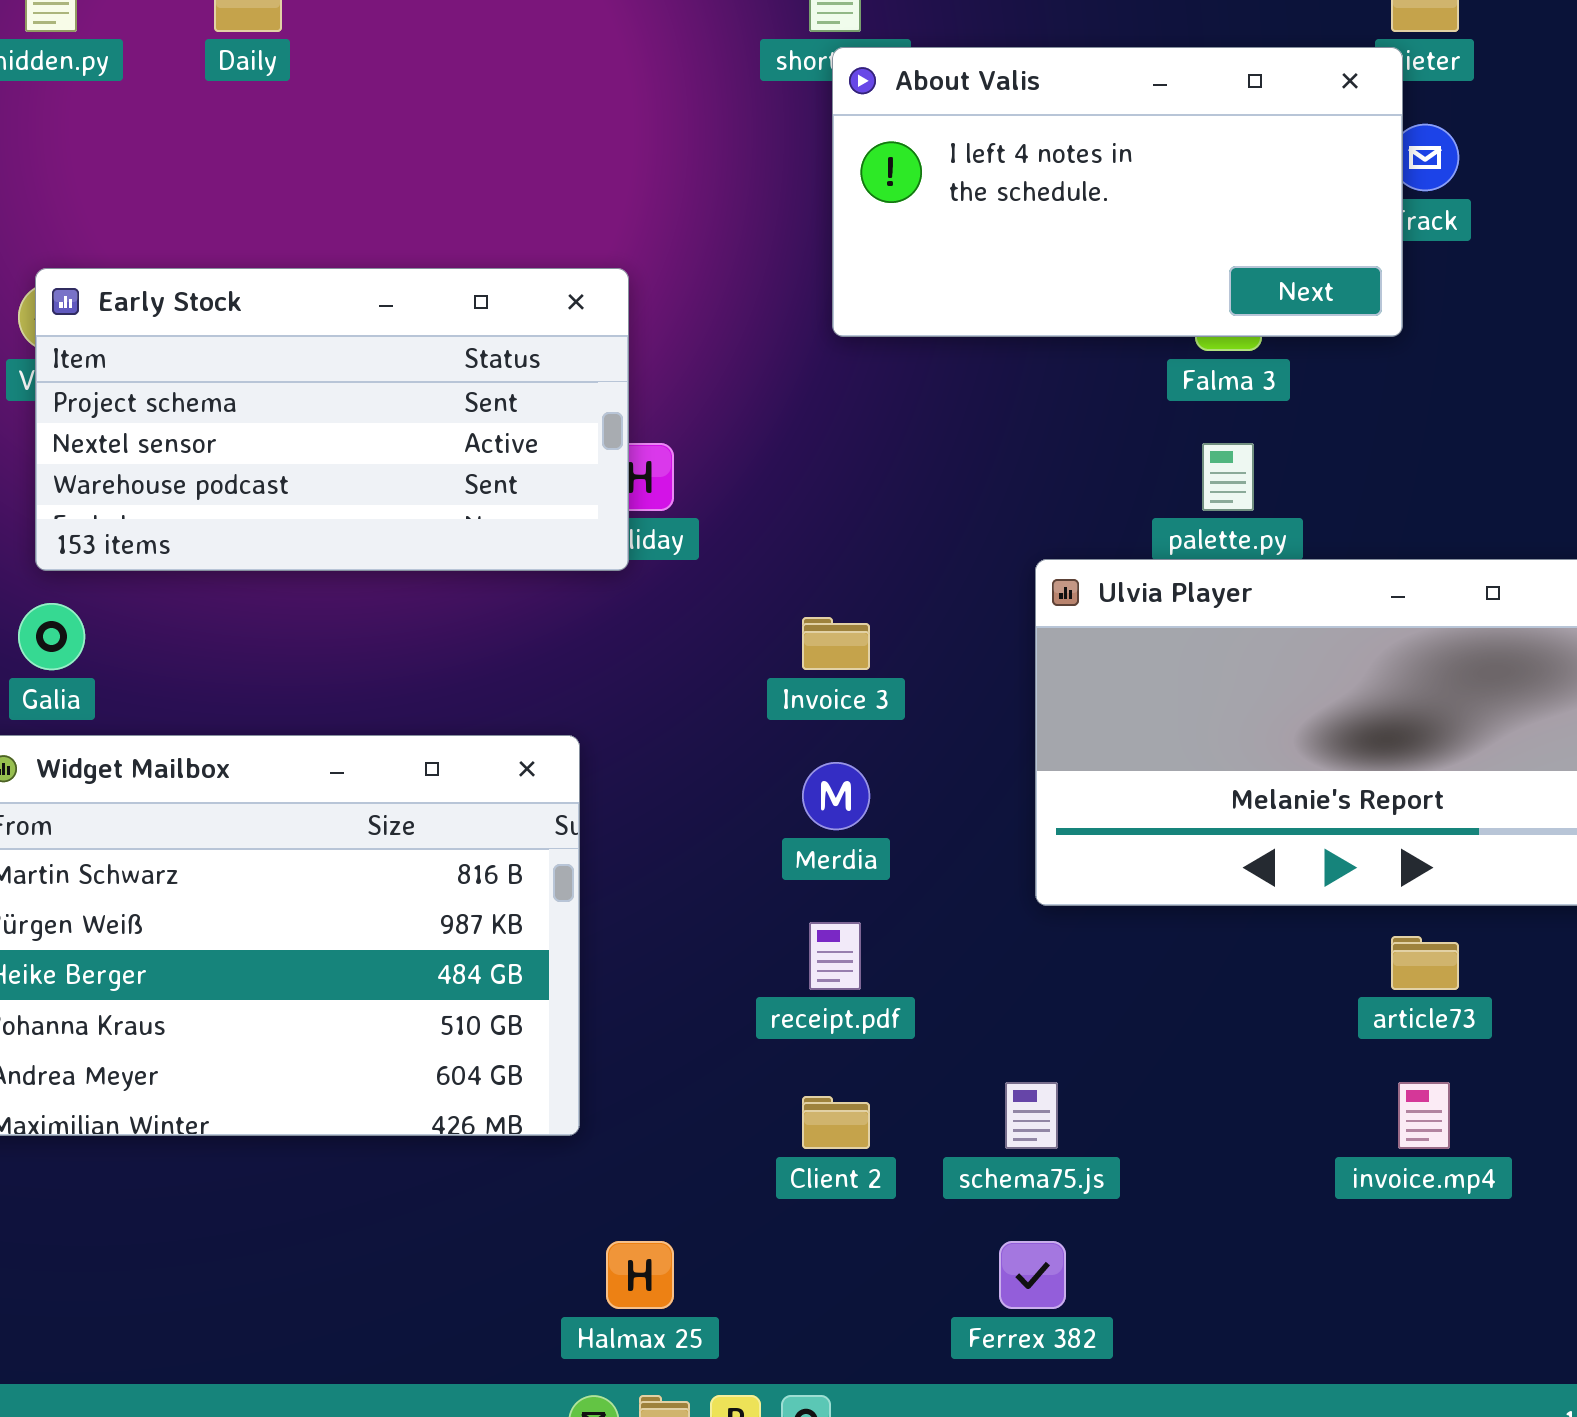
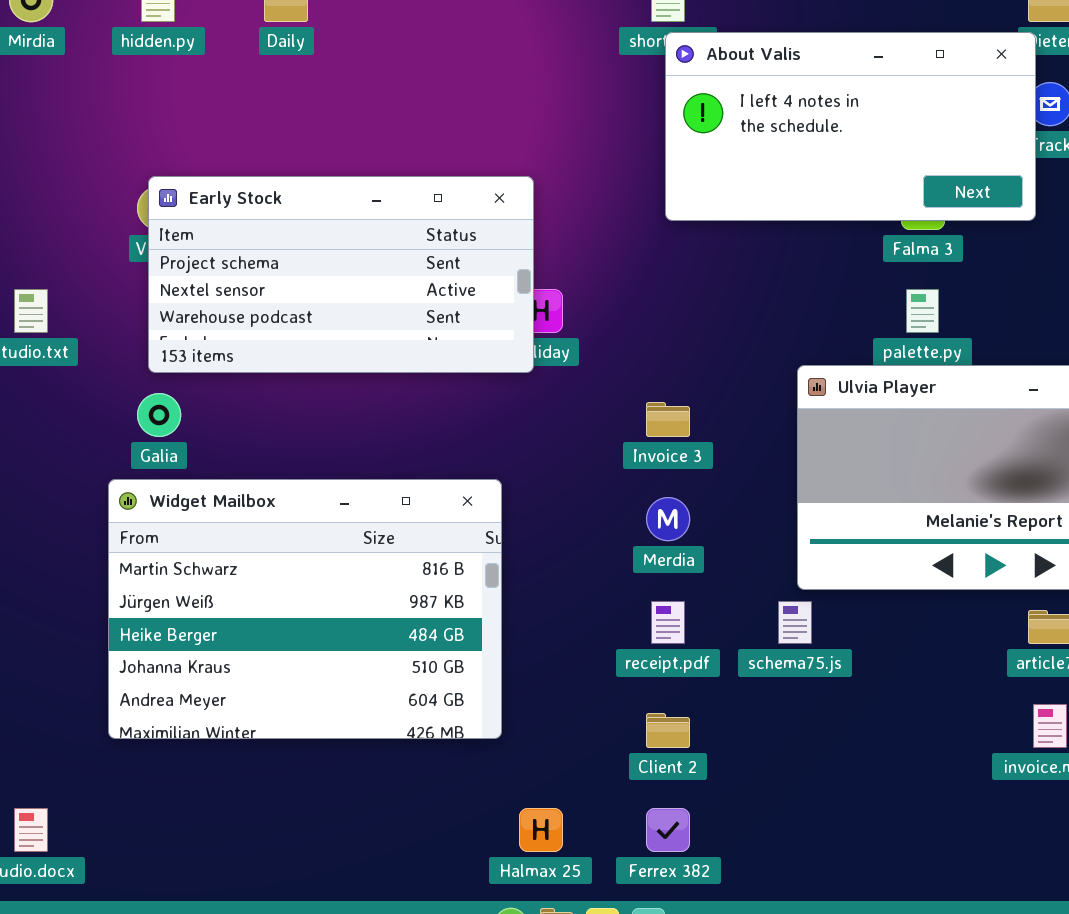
schema75.js: [1005,1082,1058,1149] -> [778,601,812,644], moved
Ferrex 382: [999,1241,1066,1309] -> [646,808,690,852], moved

